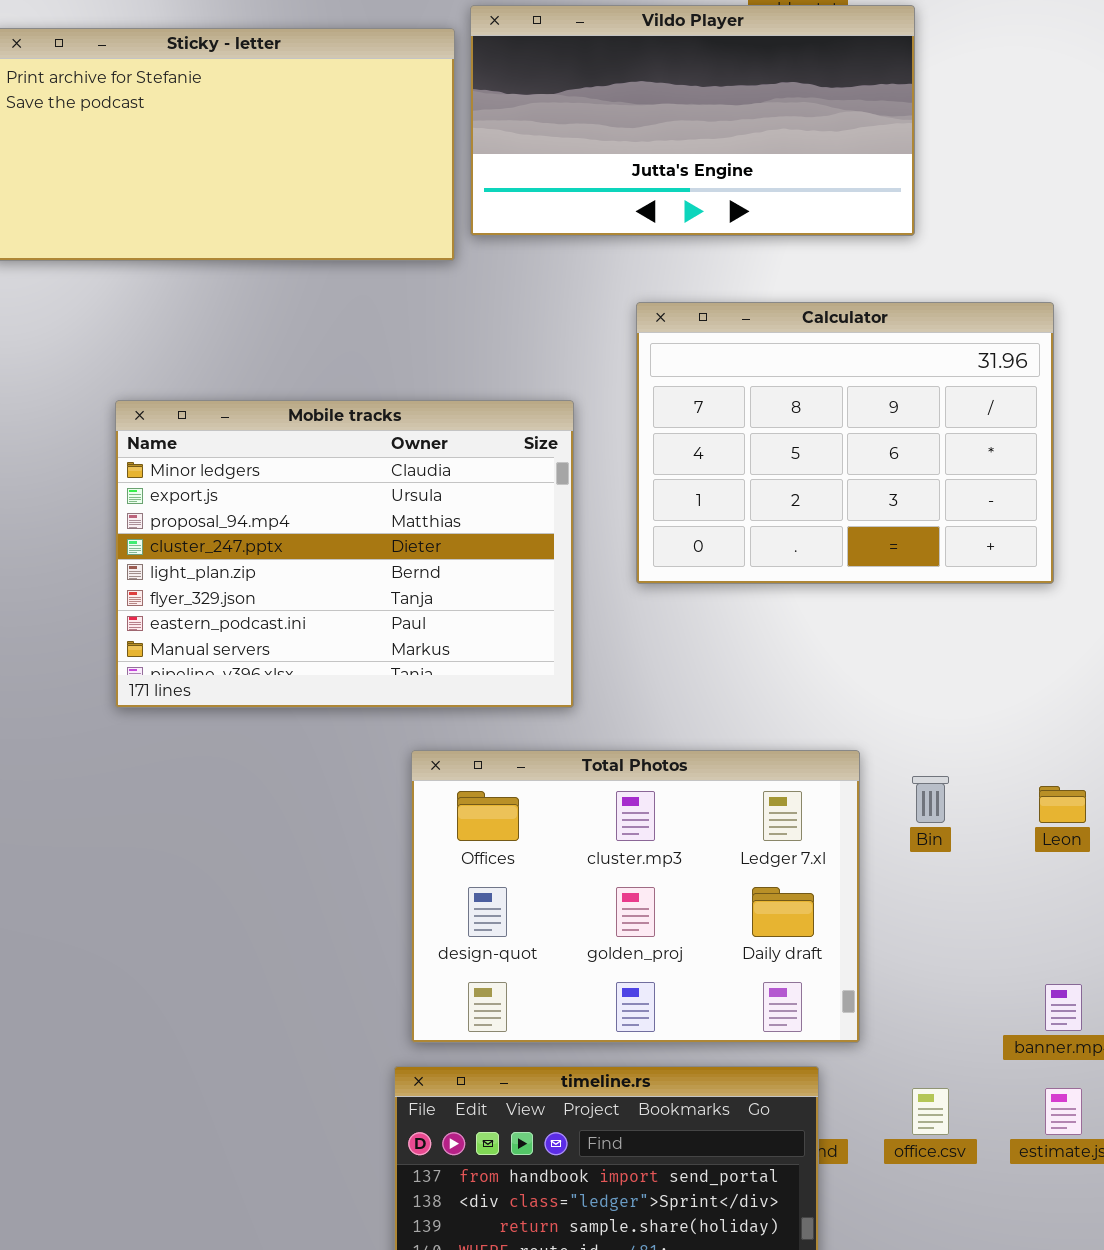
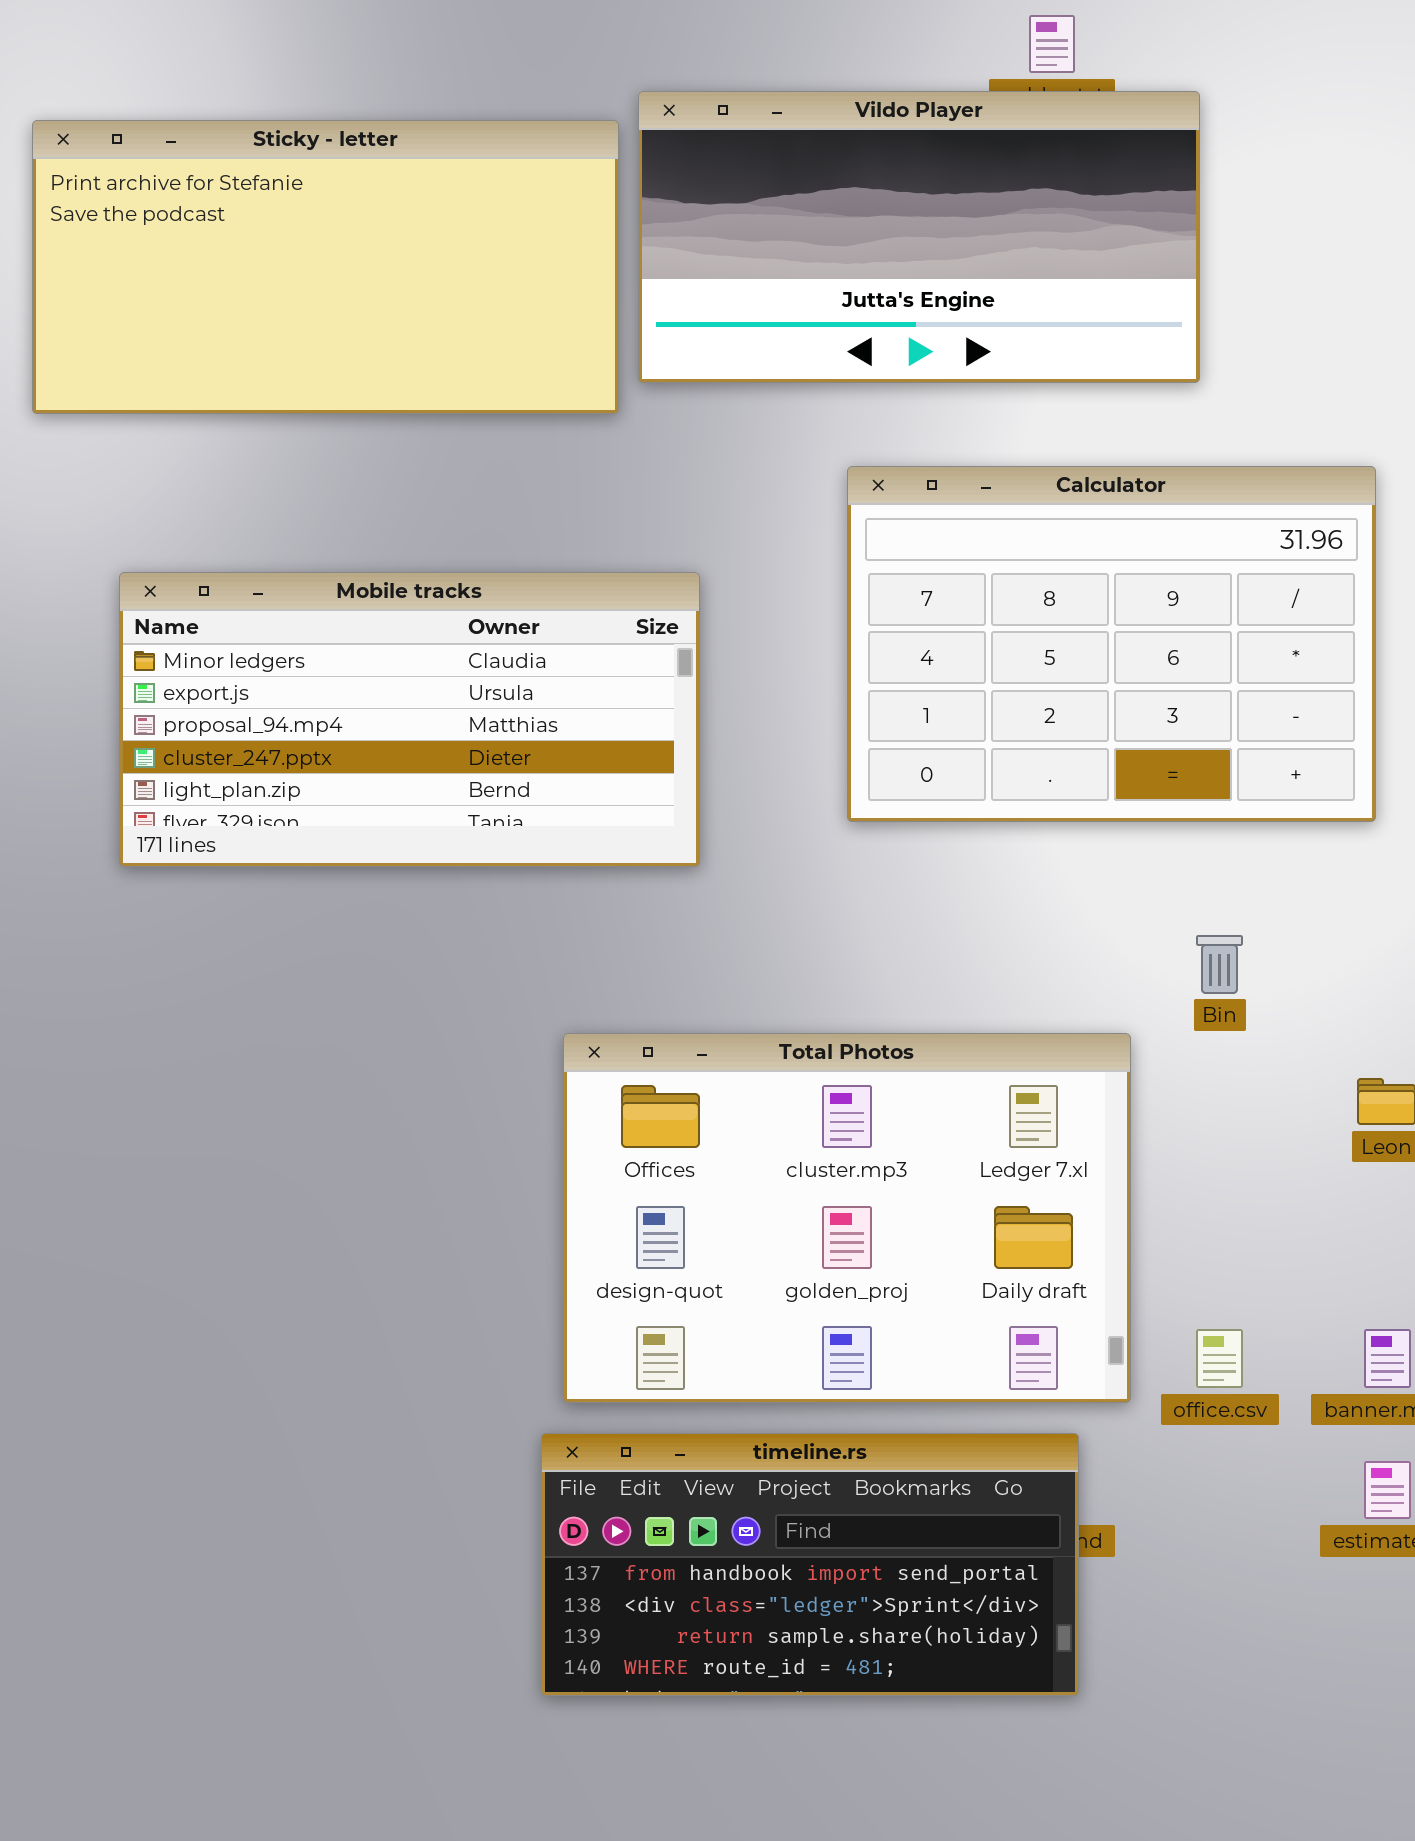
Mobile tracks: [115,400,574,708] -> [119,572,700,867], moved, resized
Bin: [912,776,949,823] -> [1196,935,1243,994], moved
office.csv: [912,1088,949,1135] -> [1196,1329,1243,1388], moved

